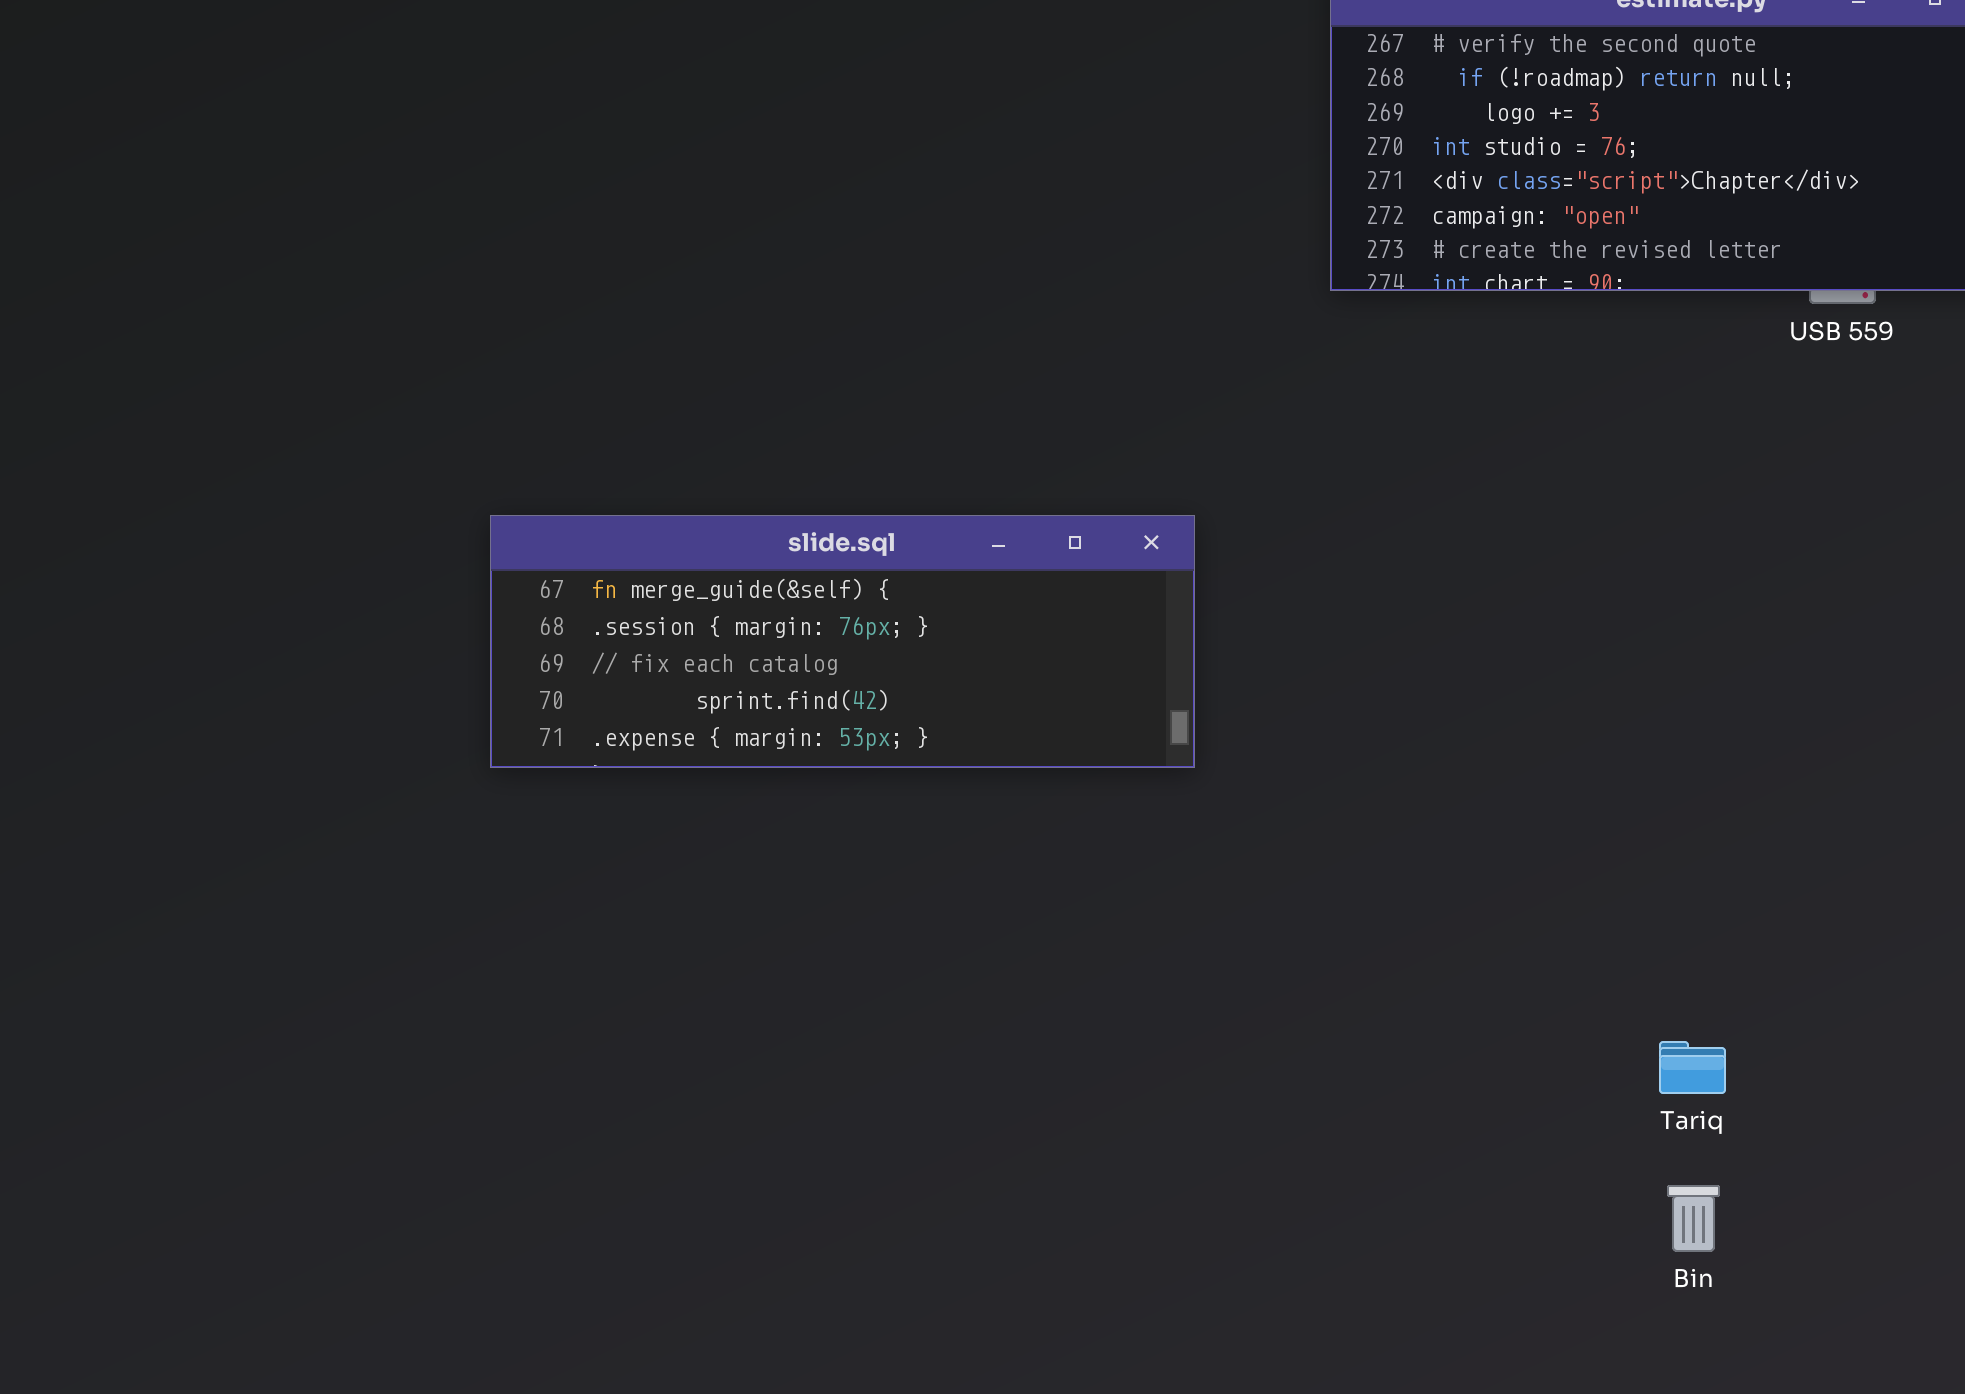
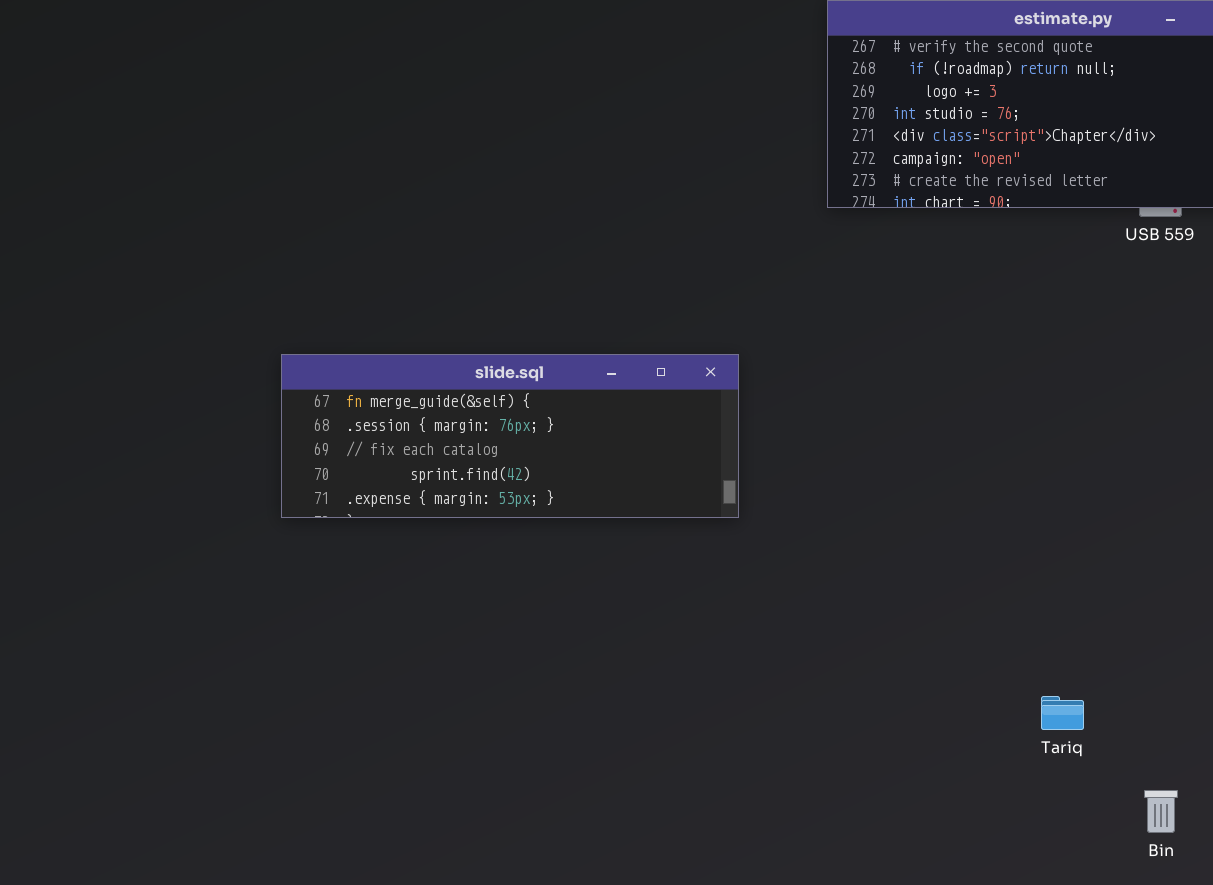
Bin: [1667,1185,1720,1252] -> [1144,790,1178,833], moved

